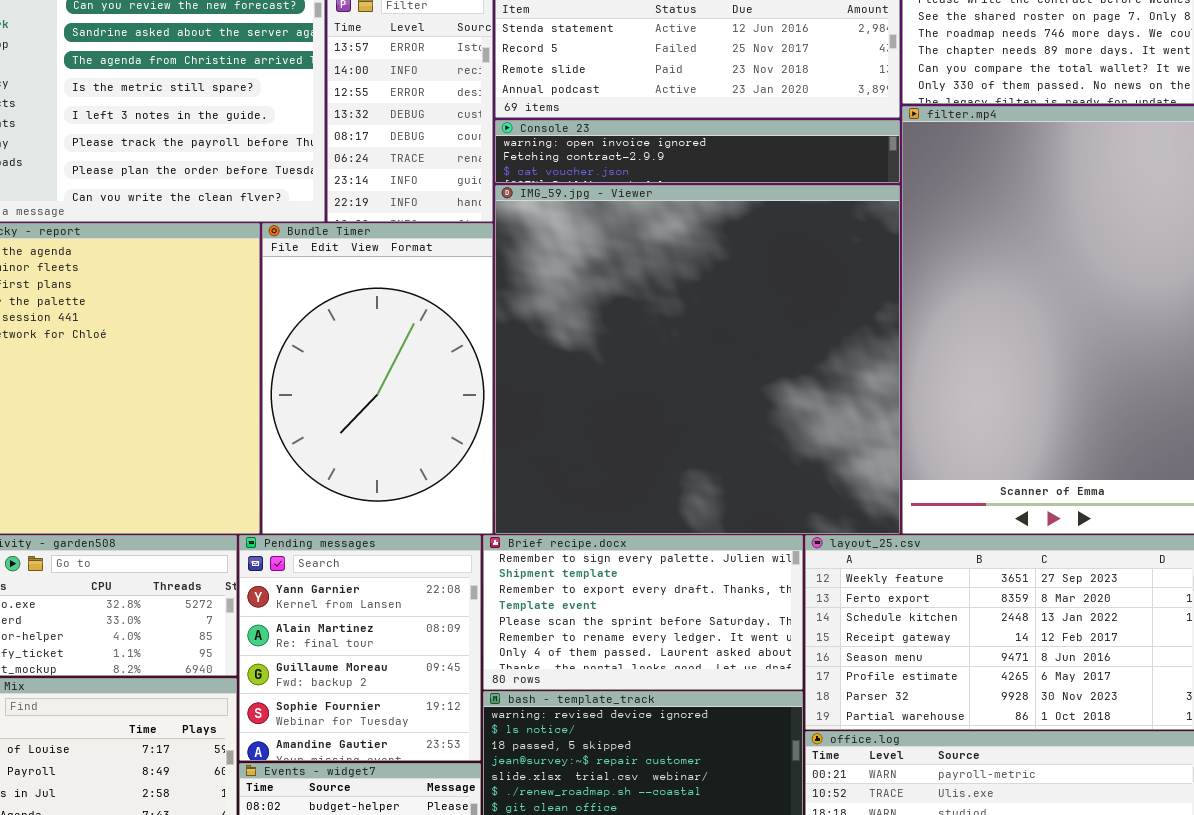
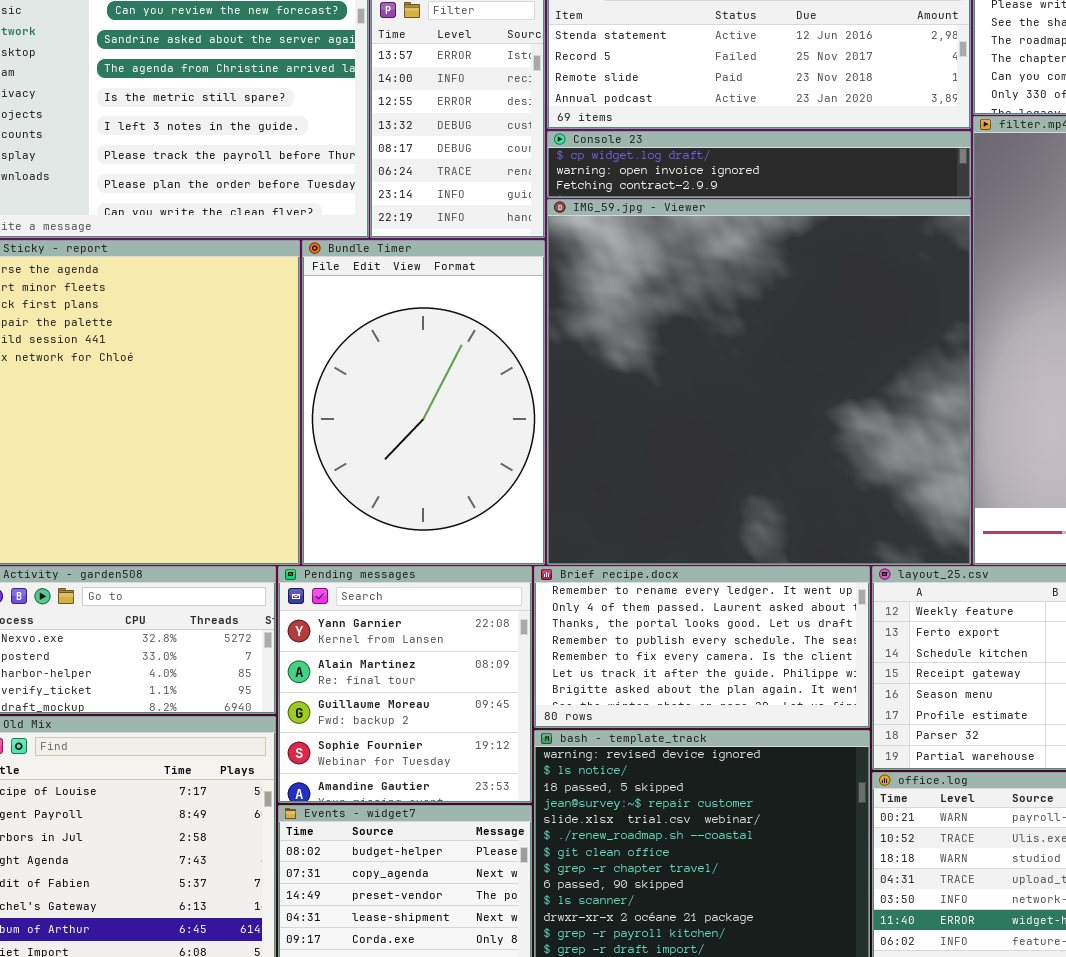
Console 23: [495,120,900,183] -> [547,131,971,198], scrolled up 1 row
Brief recipe.docx: [483,535,803,690] -> [534,566,870,728], scrolled down 5 rows

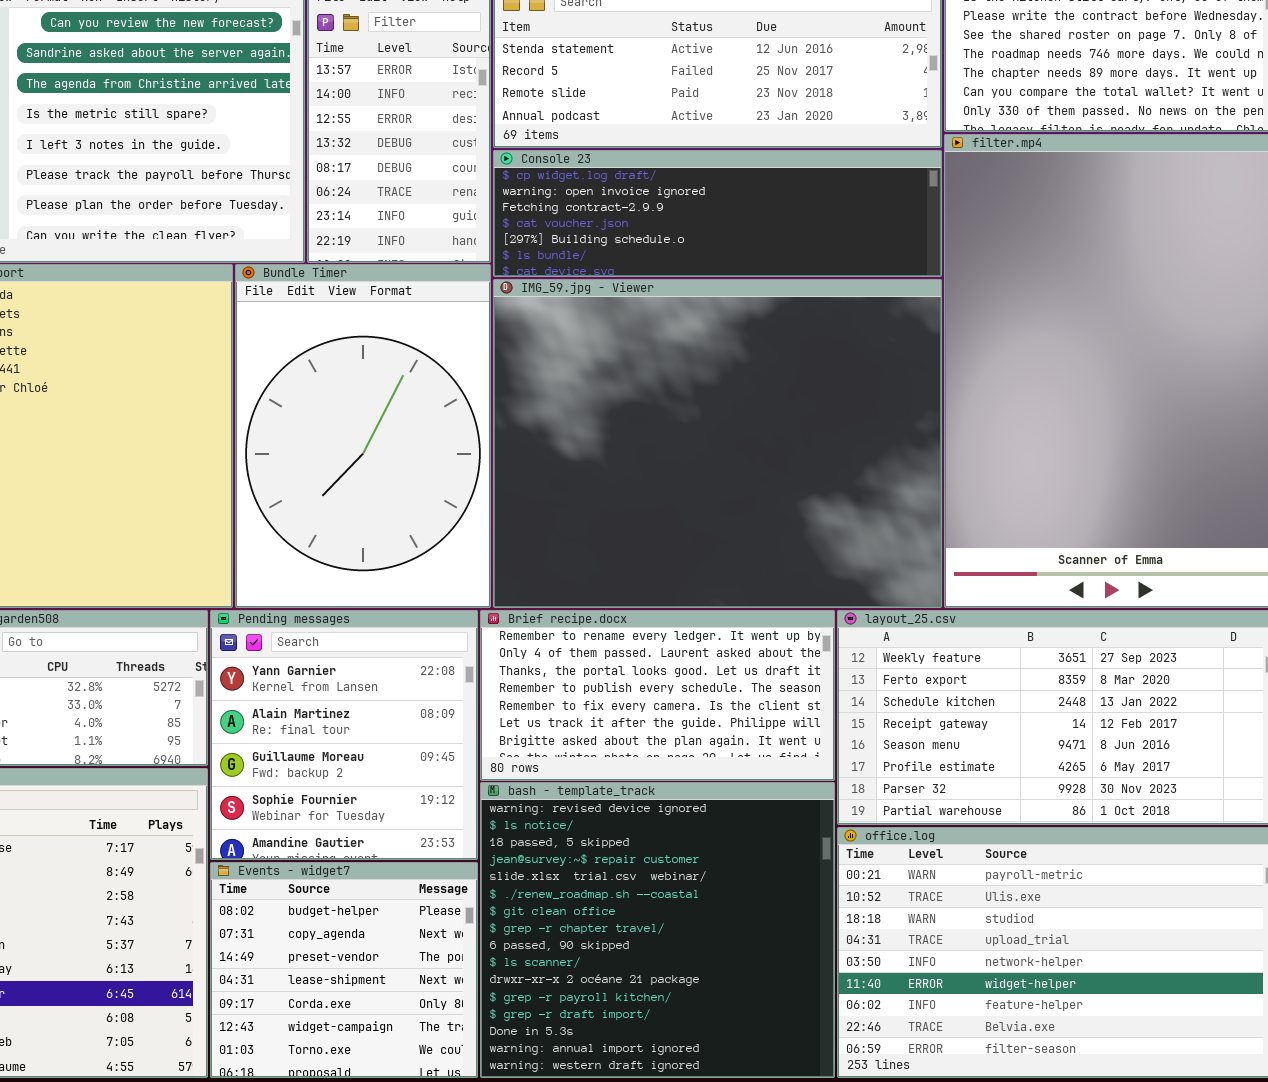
Console 23: [547,131,971,198] -> [493,150,942,277], resized
IMG_59.jpg - Viewer: [547,199,971,565] -> [493,279,942,608], resized

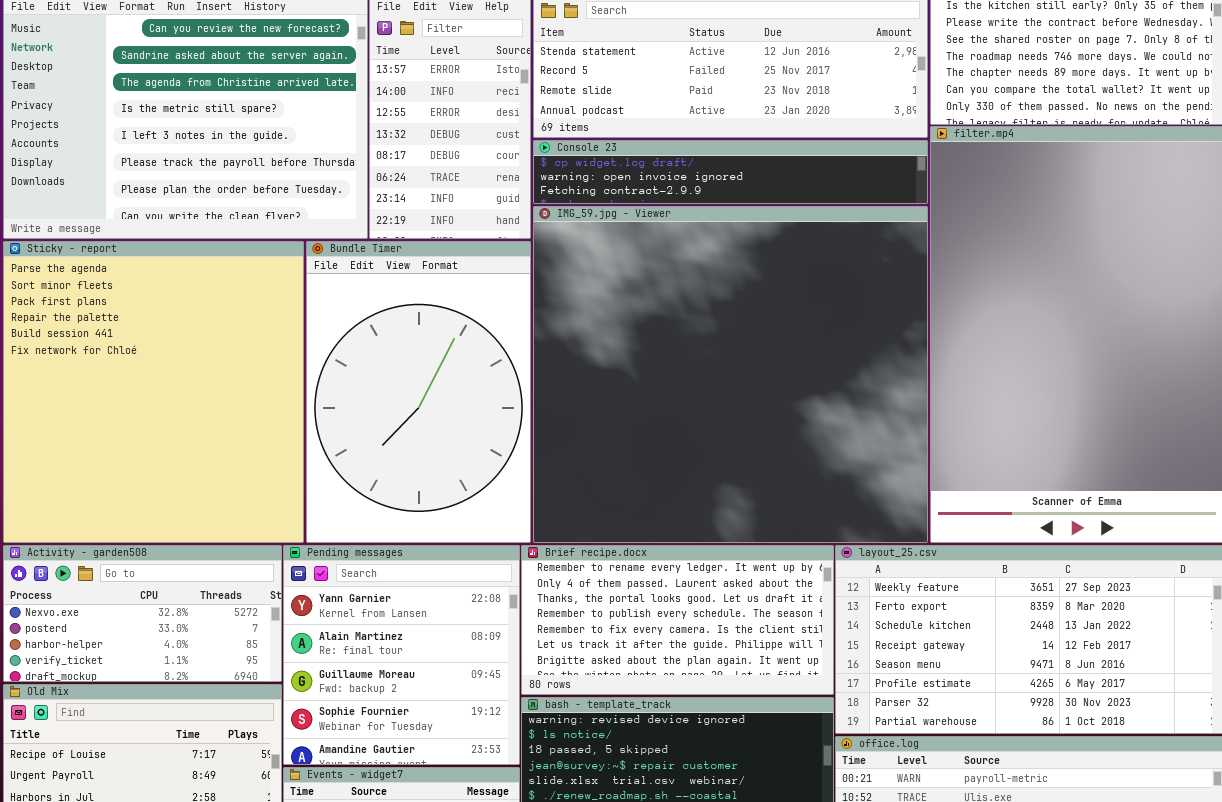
Console 23: [493,150,942,277] -> [533,140,928,204], resized
IMG_59.jpg - Viewer: [493,279,942,608] -> [533,206,928,543], resized

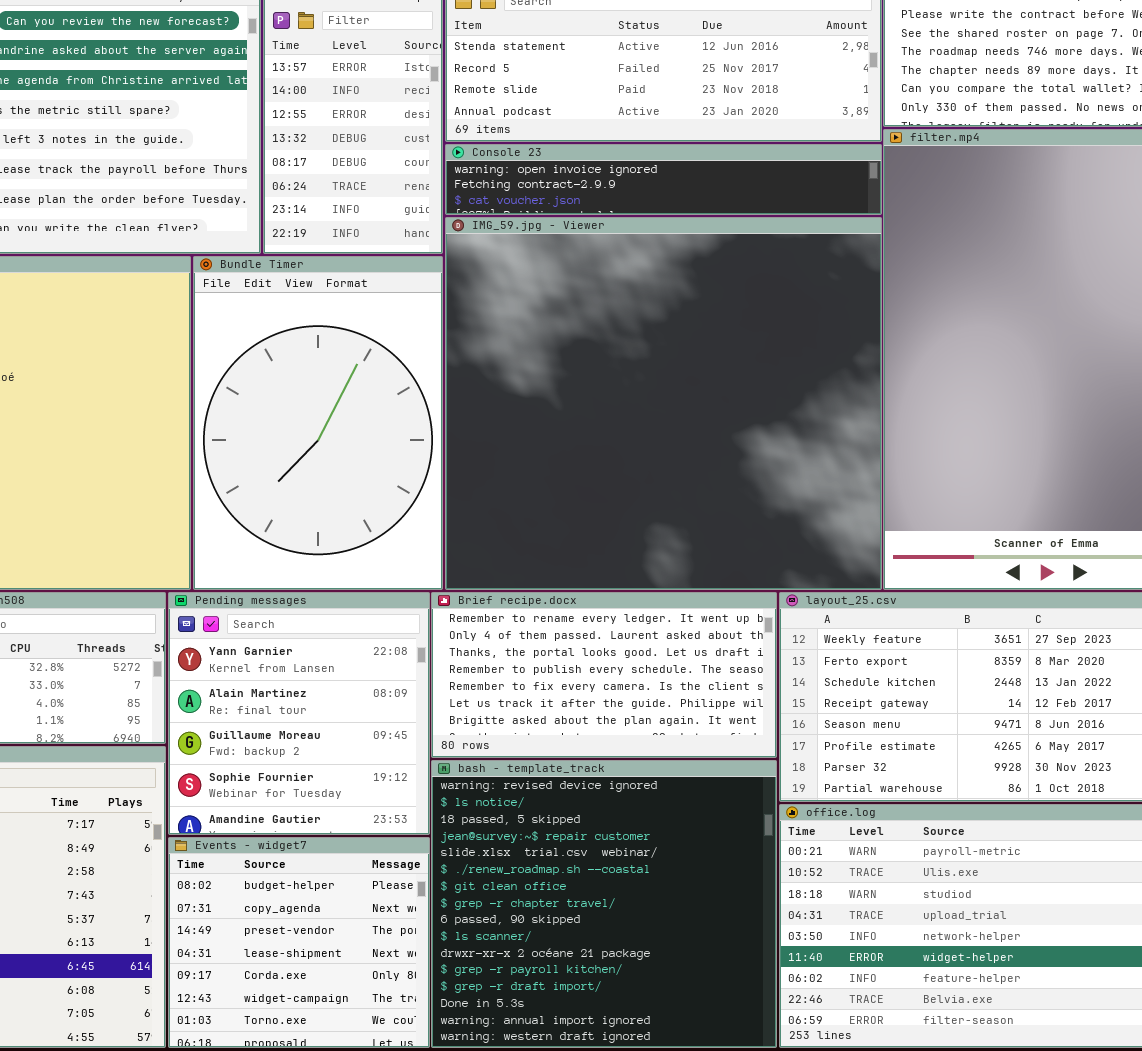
Console 23: [533,140,928,204] -> [445,144,882,215], scrolled down 1 row

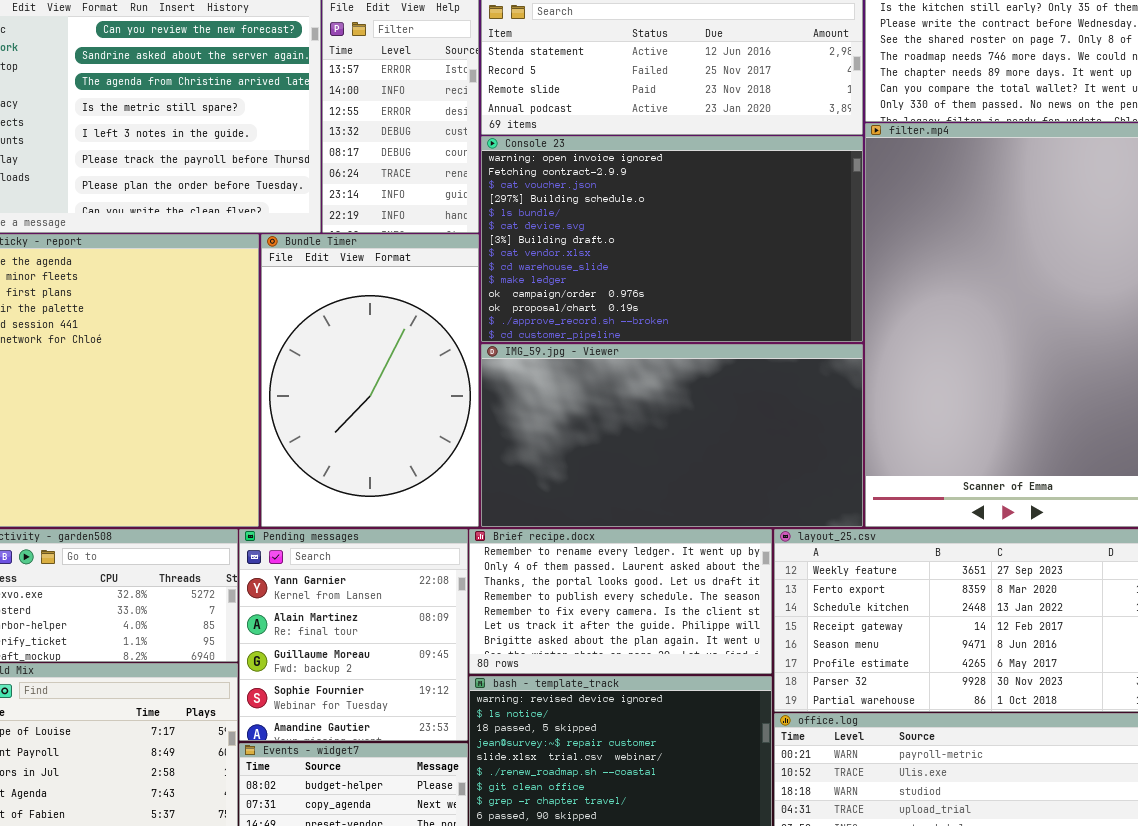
Console 23: [445,144,882,215] -> [481,136,863,342], resized
IMG_59.jpg - Viewer: [445,217,882,590] -> [481,344,863,527], resized

